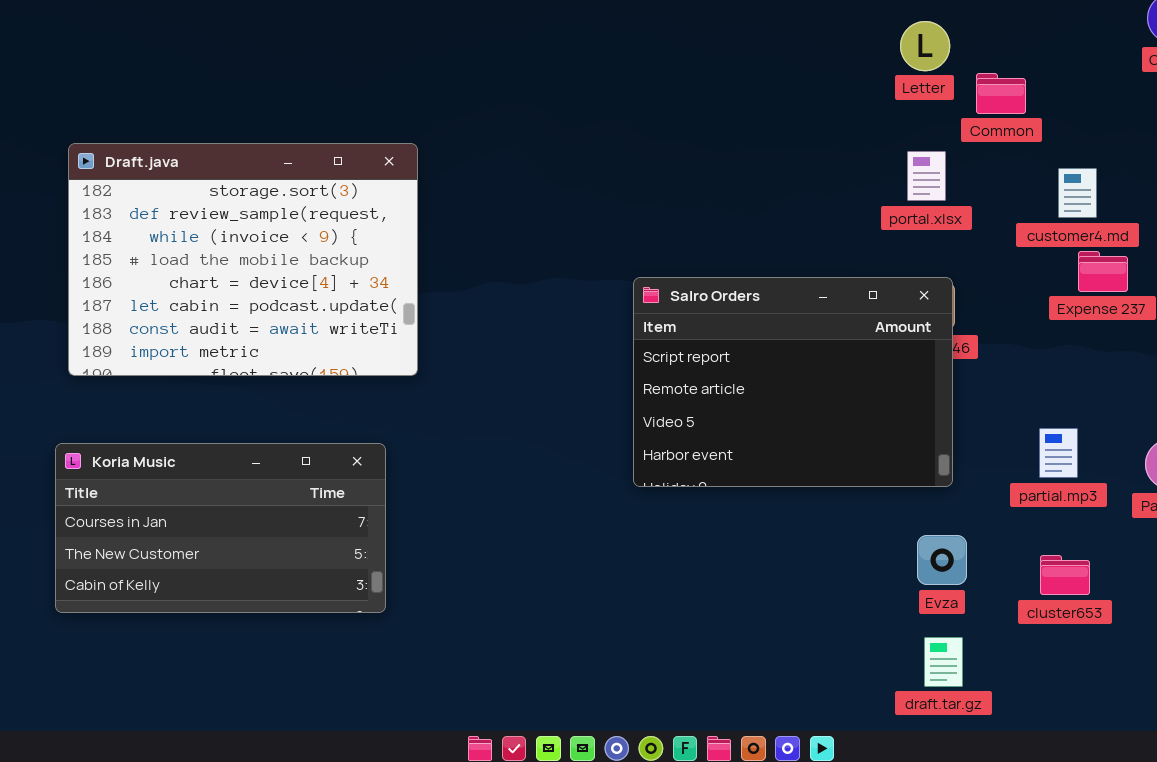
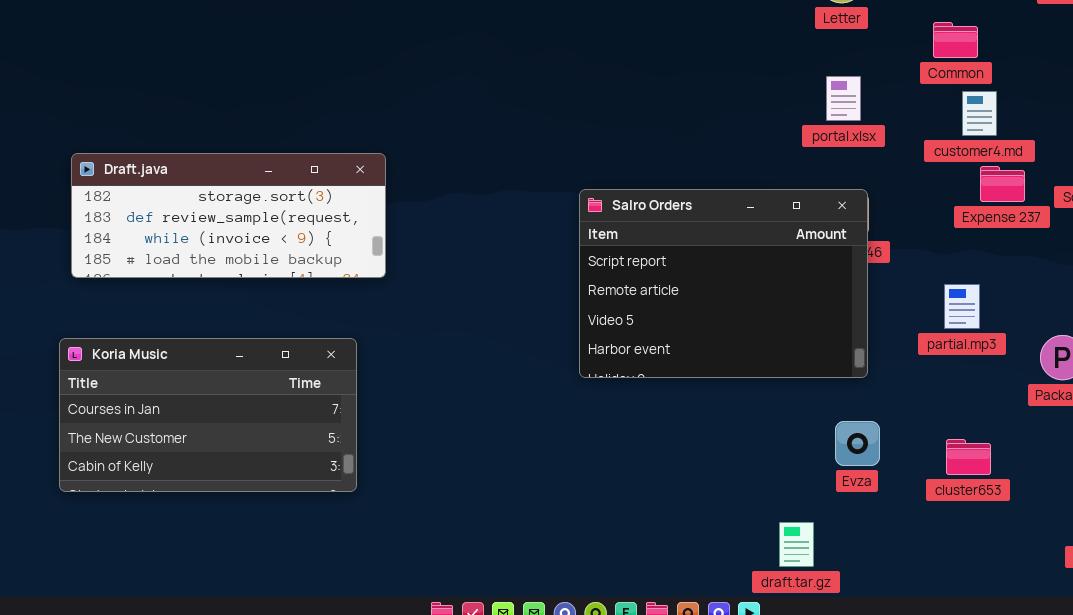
Common: [976,73,1026,114] -> [933,22,978,58], moved
Draft.java: [68,143,418,376] -> [71,153,386,278], resized
partial.mp3: [1039,428,1078,478] -> [944,284,980,329], moved
draft.tar.gz: [924,637,963,687] -> [779,522,814,567], moved

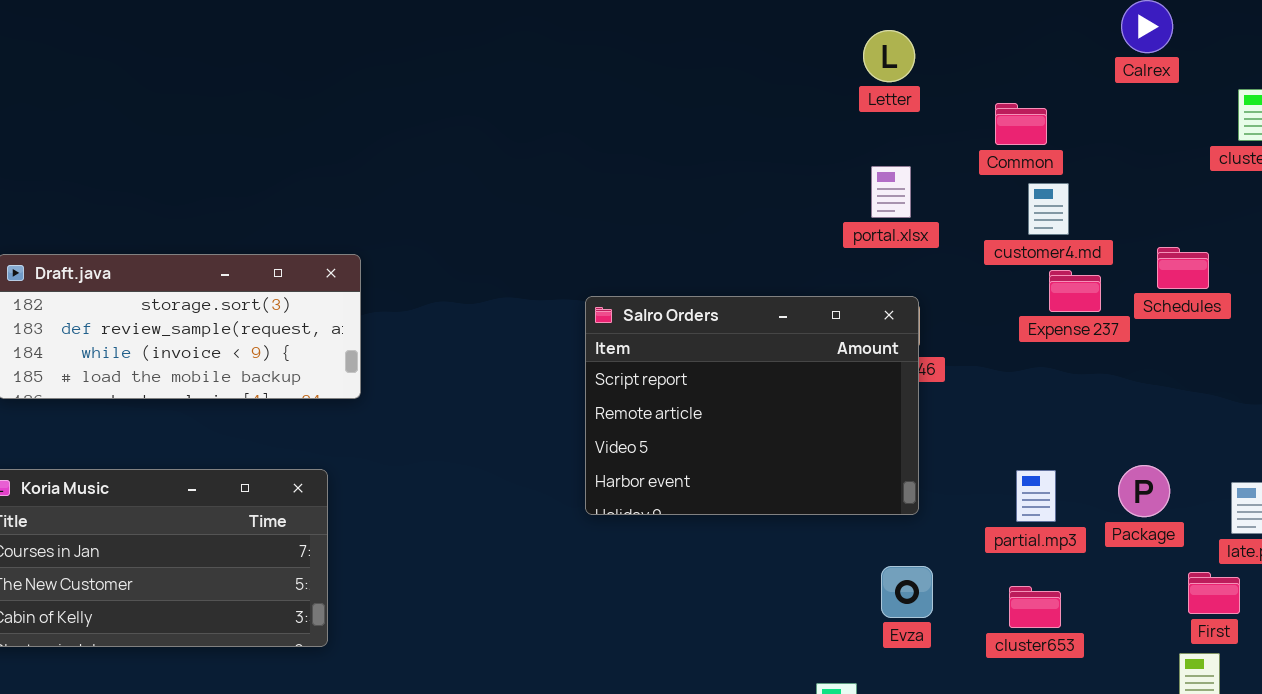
partial.mp3: [944,284,980,329] -> [1016,470,1056,522], moved

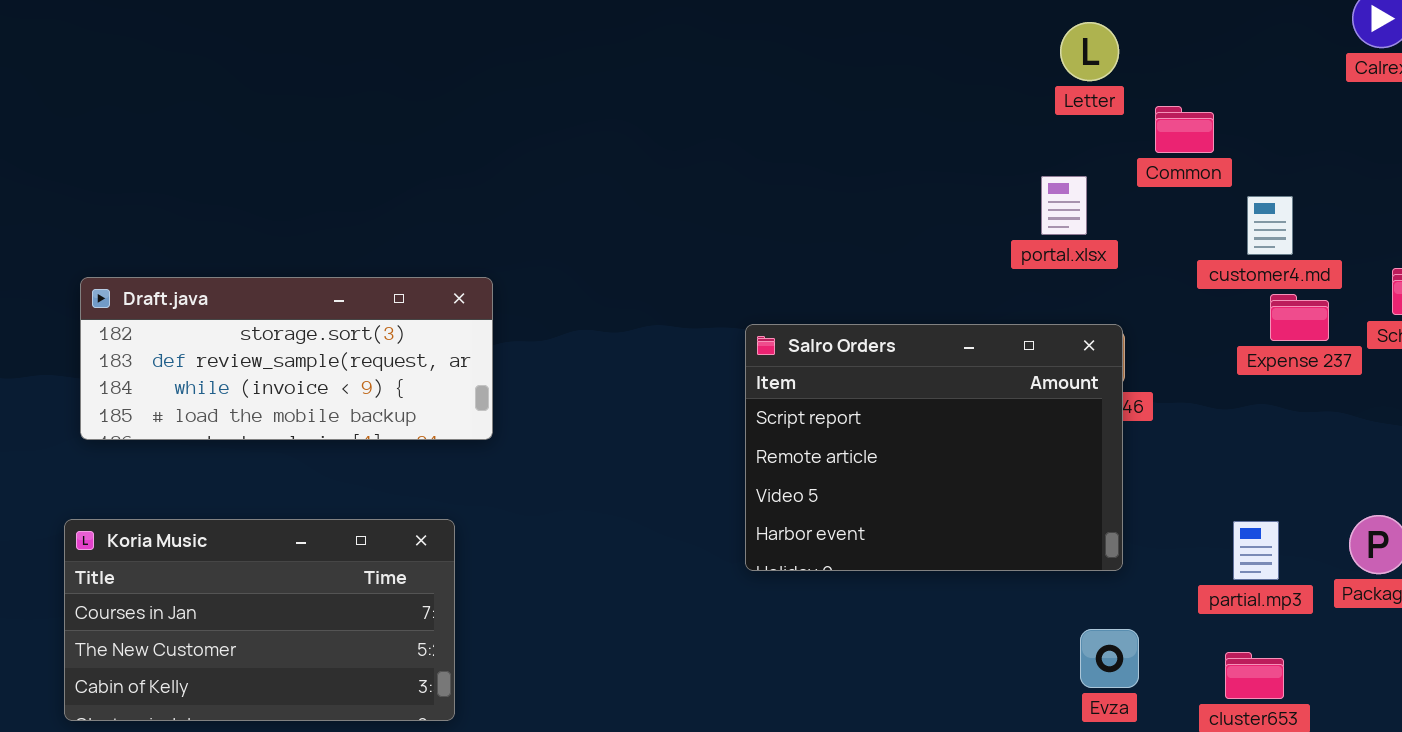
Common: [995,103,1047,145] -> [1155,106,1214,153], moved
portal.xlsx: [871,166,911,218] -> [1041,176,1087,235], moved

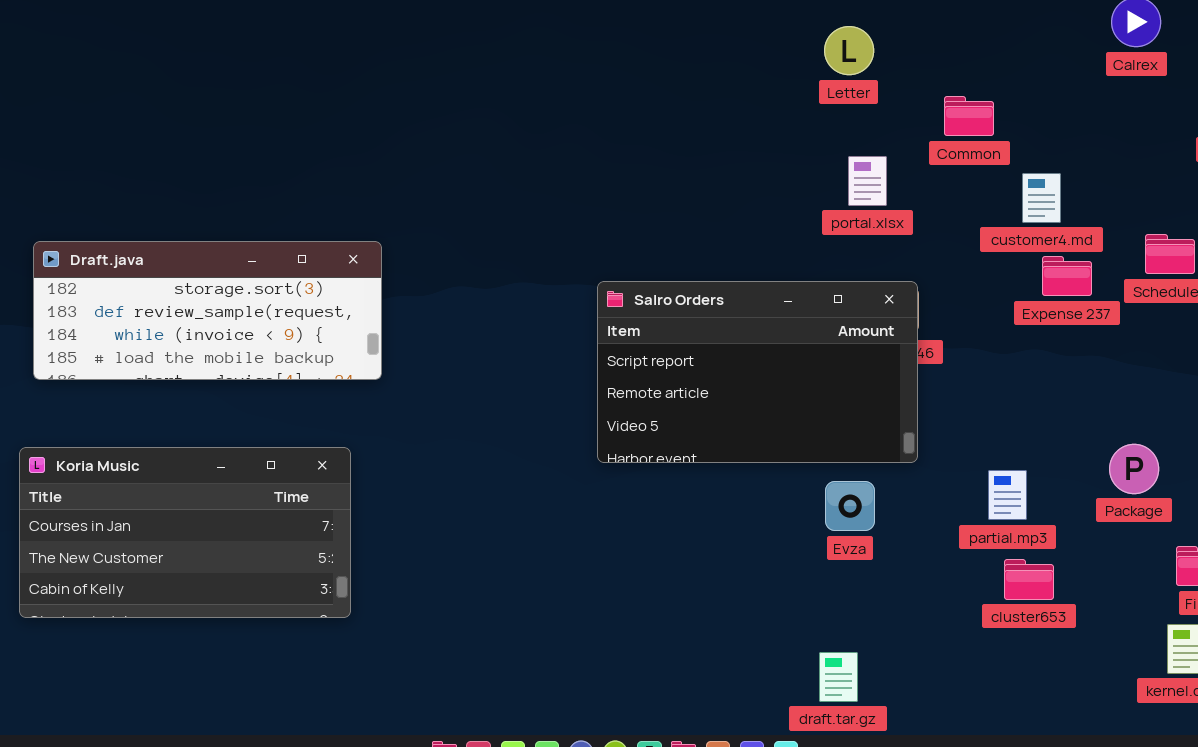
Letter: [1060,22,1119,81] -> [824,26,874,75], moved
Salro Orders: [745,324,1123,571] -> [597,281,918,463], resized
partial.mp3: [1233,521,1279,580] -> [988,470,1027,520], moved
Evza: [1080,629,1139,688] -> [825,481,875,531], moved

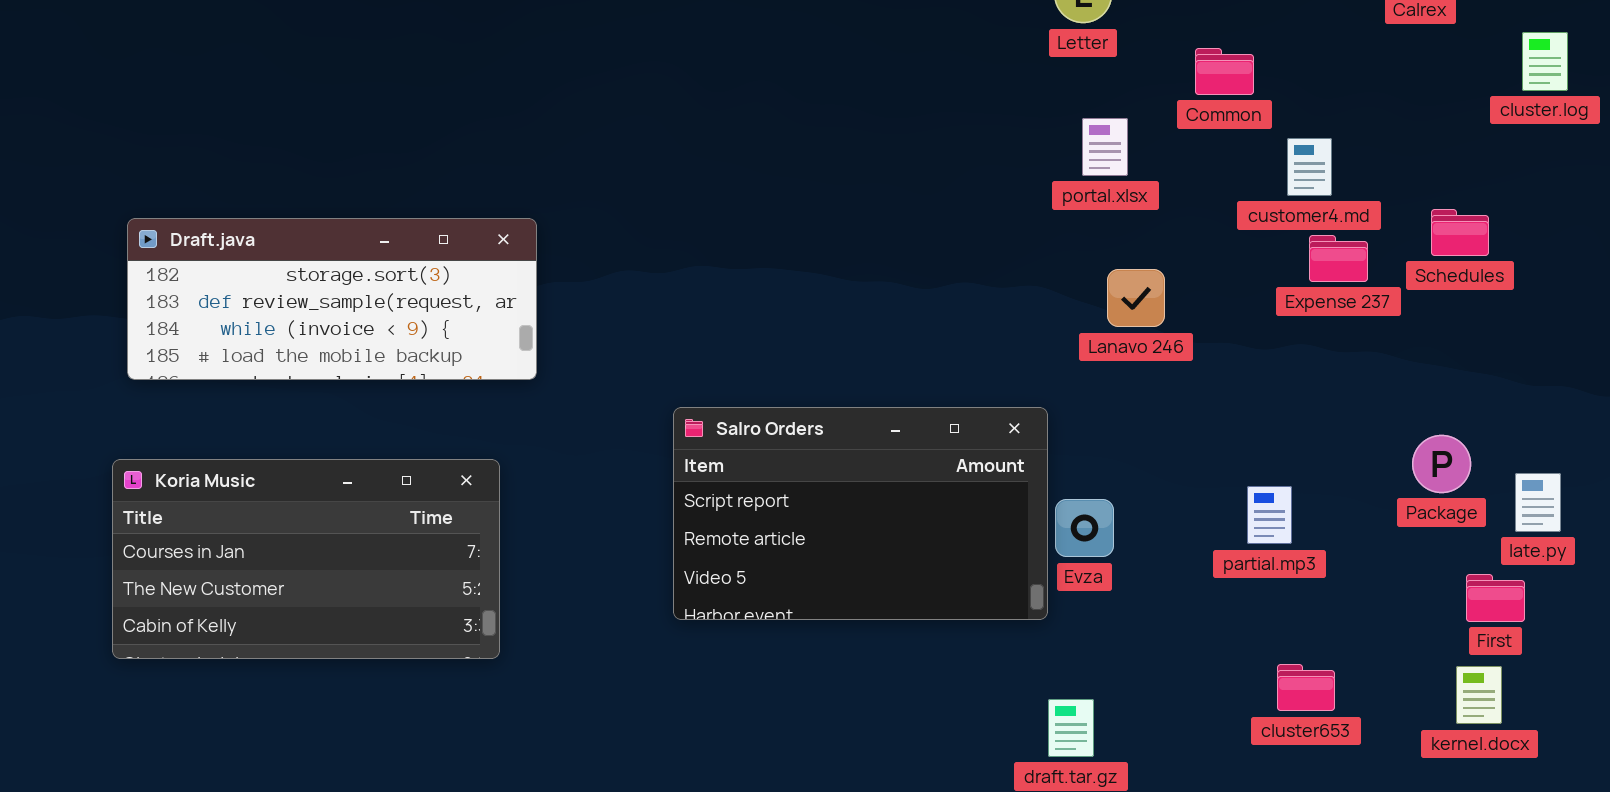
Salro Orders: [597,281,918,463] -> [673,407,1048,620], moved
Package: [1109,444,1159,494] -> [1412,435,1471,493], moved
cluster653: [1004,559,1054,600] -> [1277,664,1335,711], moved

